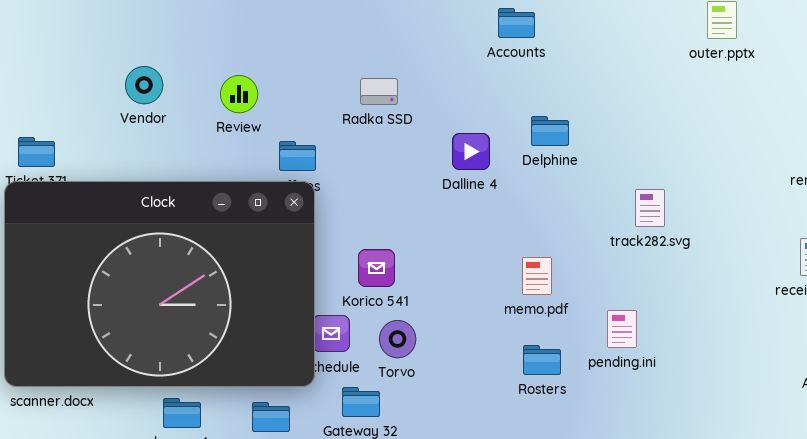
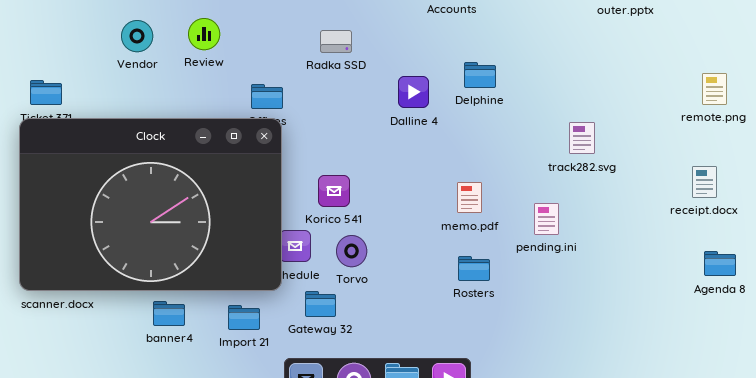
Review: [220,75,258,113] -> [188,18,220,50], moved
track282.svg: [635,189,665,227] -> [569,122,595,154], moved
pending.ini: [607,310,637,348] -> [534,203,559,235], moved

